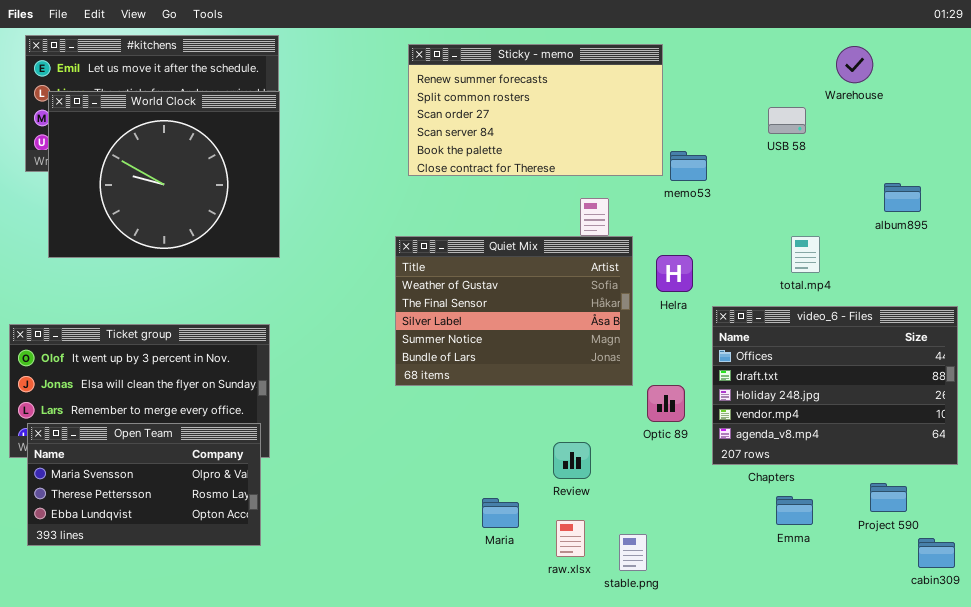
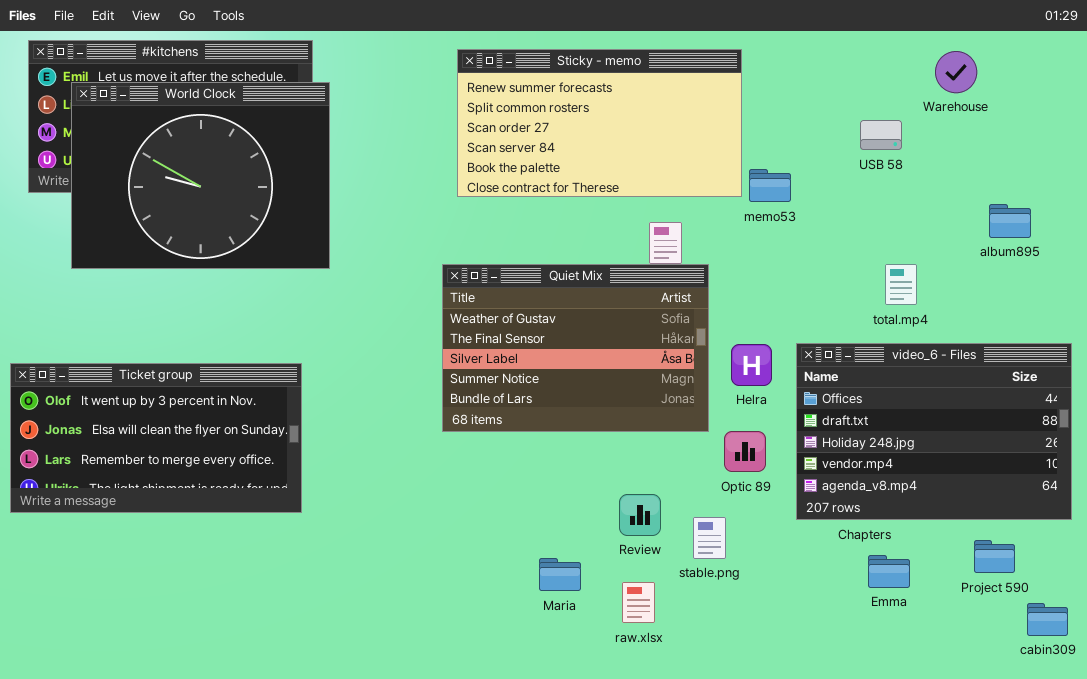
World Clock: [48,91,280,258] -> [71,82,330,269], moved
Helra: [656,255,693,292] -> [731,344,772,386], moved
Open Team: [27,423,261,546] -> none, closed
stable.png: [619,534,647,571] -> [693,517,726,559], moved

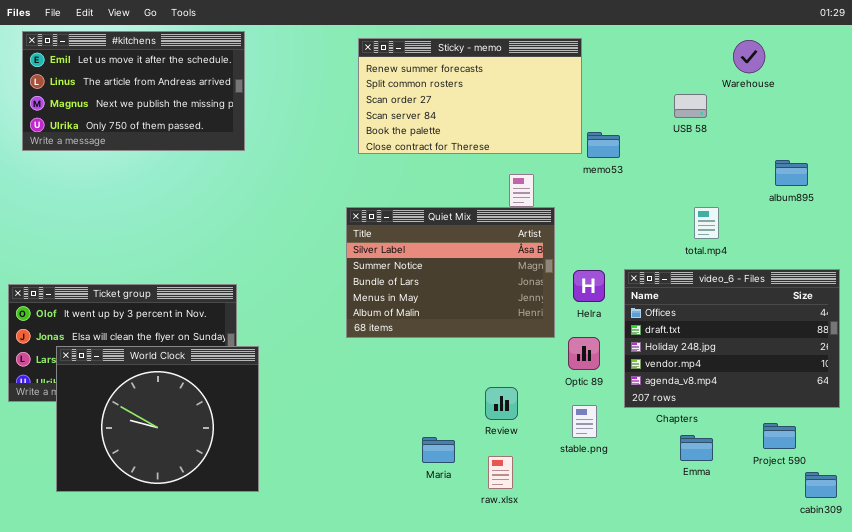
World Clock: [71,82,330,269] -> [56,346,259,492], moved
Quiet Mix: [442,264,709,432] -> [346,207,555,338], scrolled down 2 rows
stable.png: [693,517,726,559] -> [572,405,597,438], moved

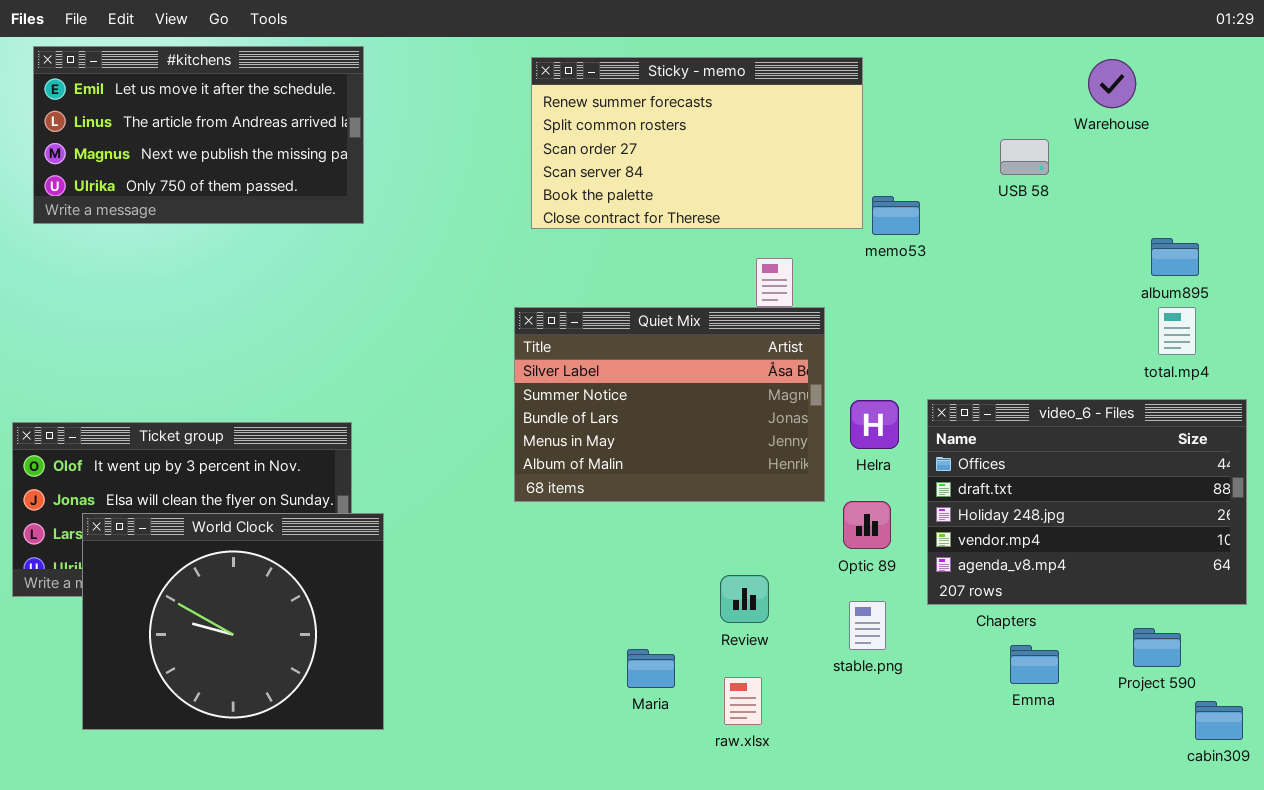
total.mp4: [694,207,719,239] -> [1158,307,1196,355], moved

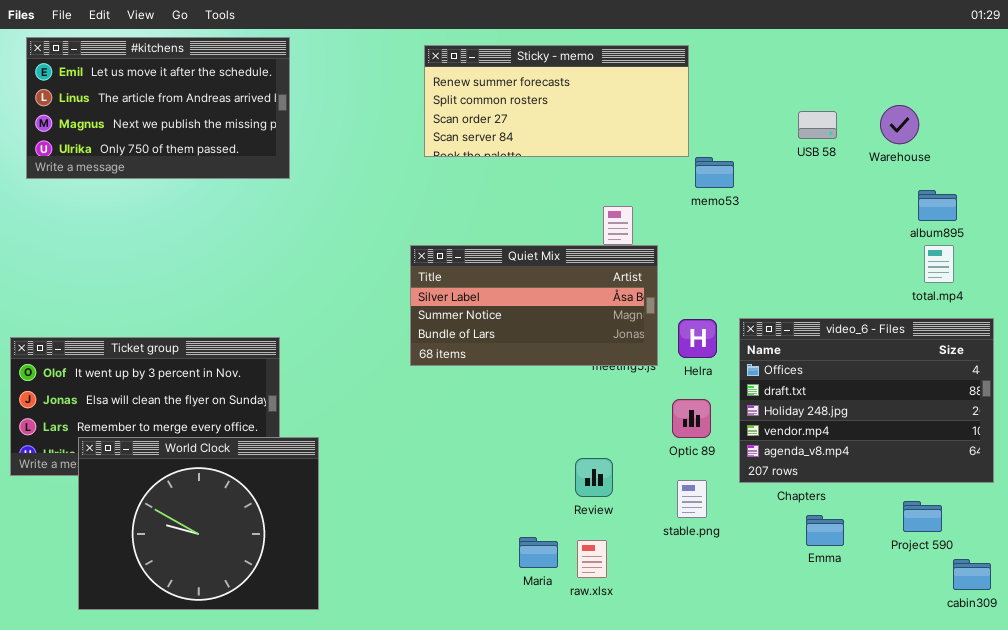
Sticky - memo: [531,57,863,229] -> [424,45,689,157], resized
Warehouse: [1088,59,1136,108] -> [880,105,919,144], moved
Quiet Mix: [514,307,825,502] -> [410,245,658,366], resized
World Clock: [82,513,384,730] -> [78,437,319,610], moved
Maria: [627,649,675,688] -> [519,537,558,568], moved

